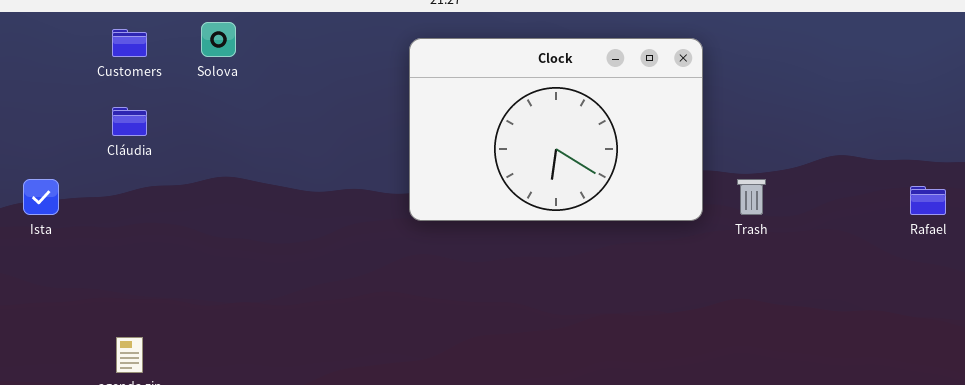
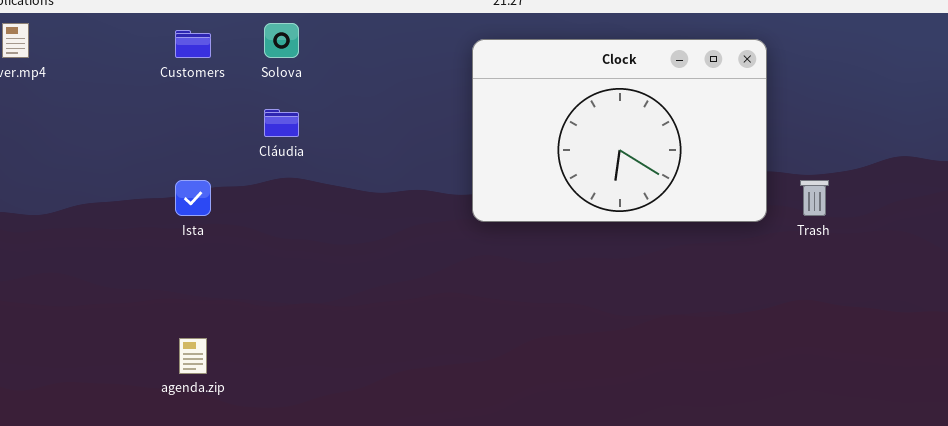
Cláudia: [112,107,147,136] -> [264,109,299,137], moved
Ista: [23,179,59,215] -> [175,180,211,216], moved

